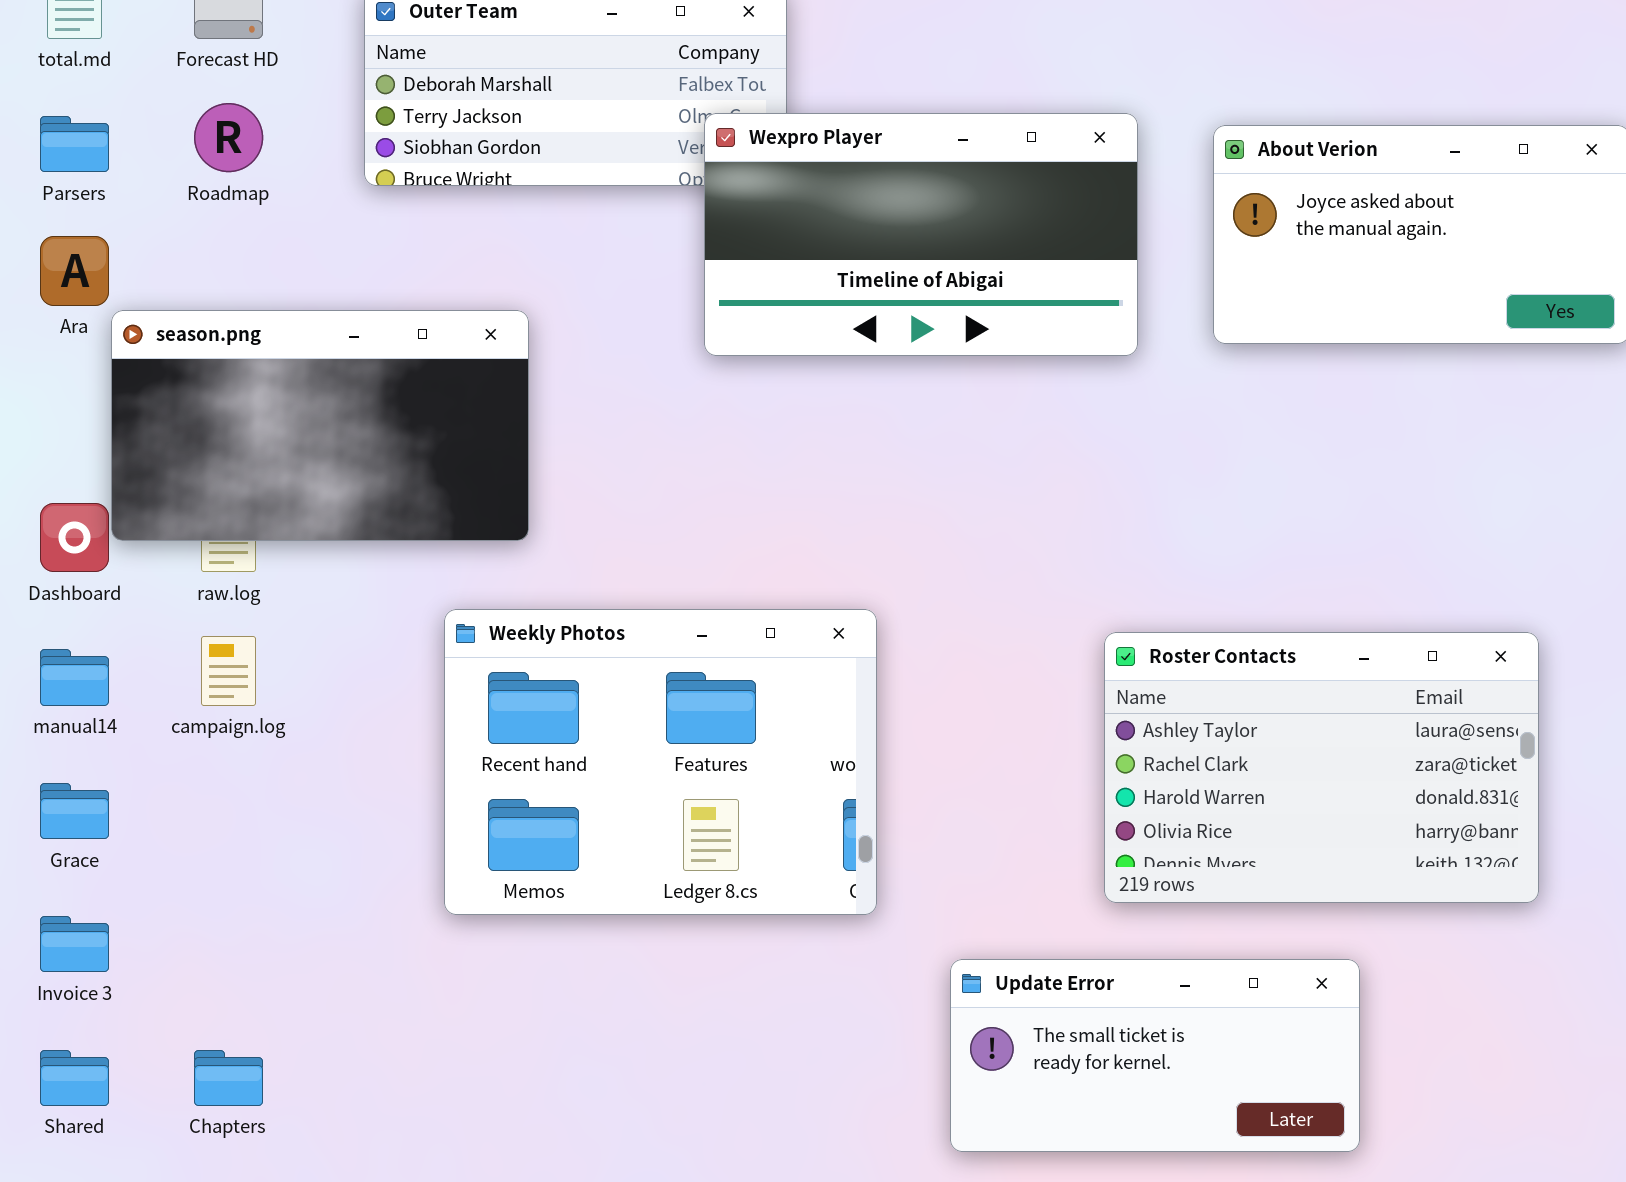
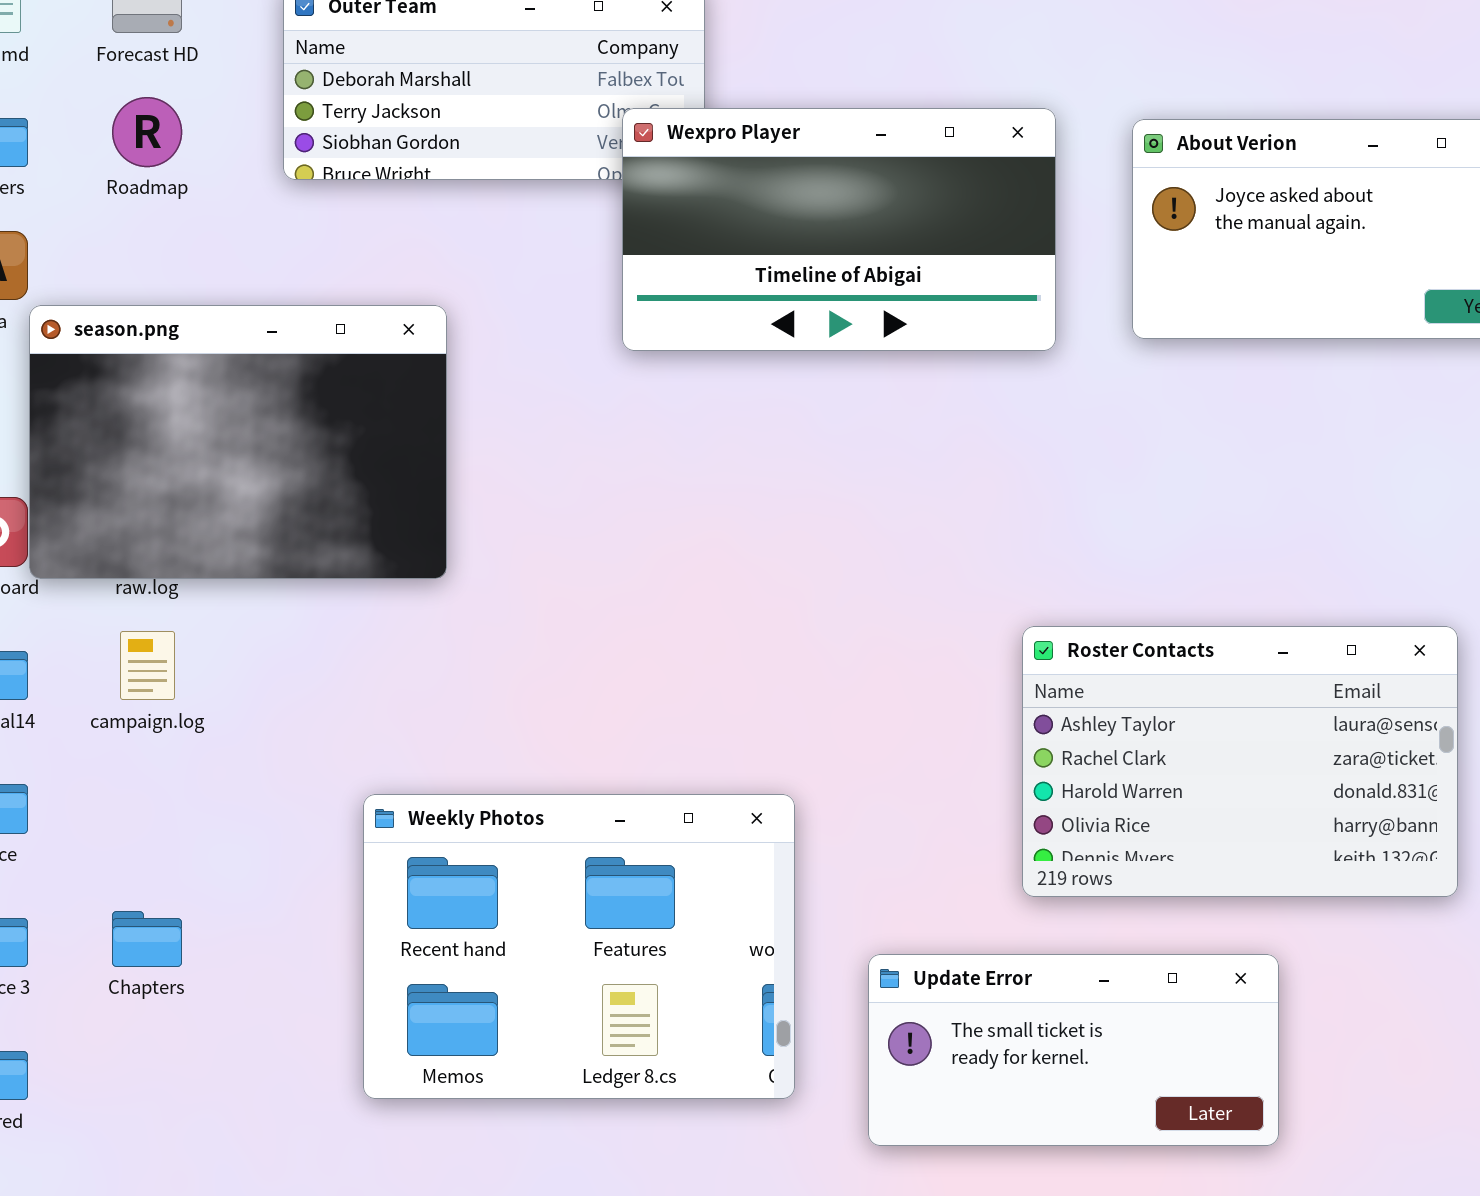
season.png: [111,310,529,541] -> [29,305,447,579], resized
Weekly Photos: [444,609,877,915] -> [363,794,795,1099], moved
Chapters: [194,1050,263,1106] -> [112,911,182,967], moved

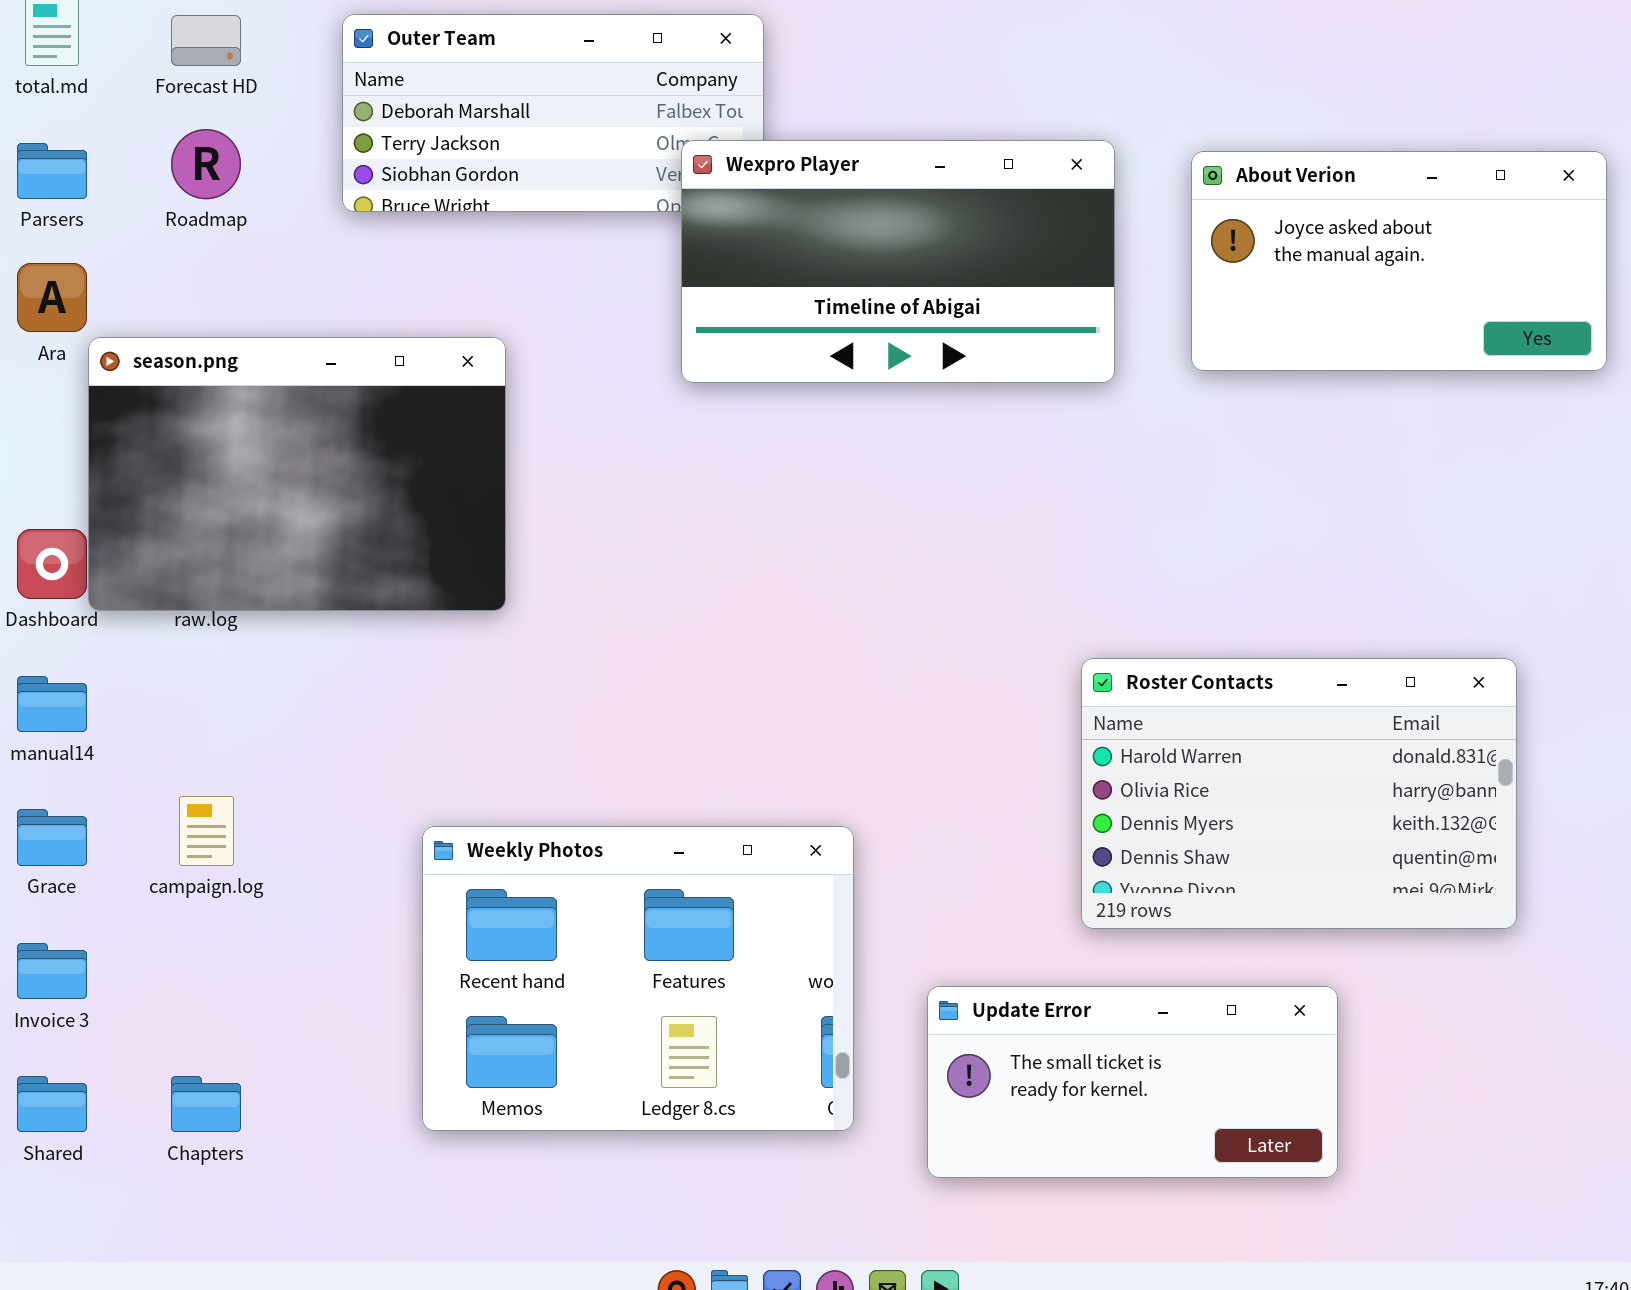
Roster Contacts: [1022,626,1458,897] -> [1081,658,1517,929], scrolled down 2 rows
campaign.log: [120,631,175,700] -> [179,796,234,866], moved
Chapters: [112,911,182,967] -> [171,1076,241,1132], moved

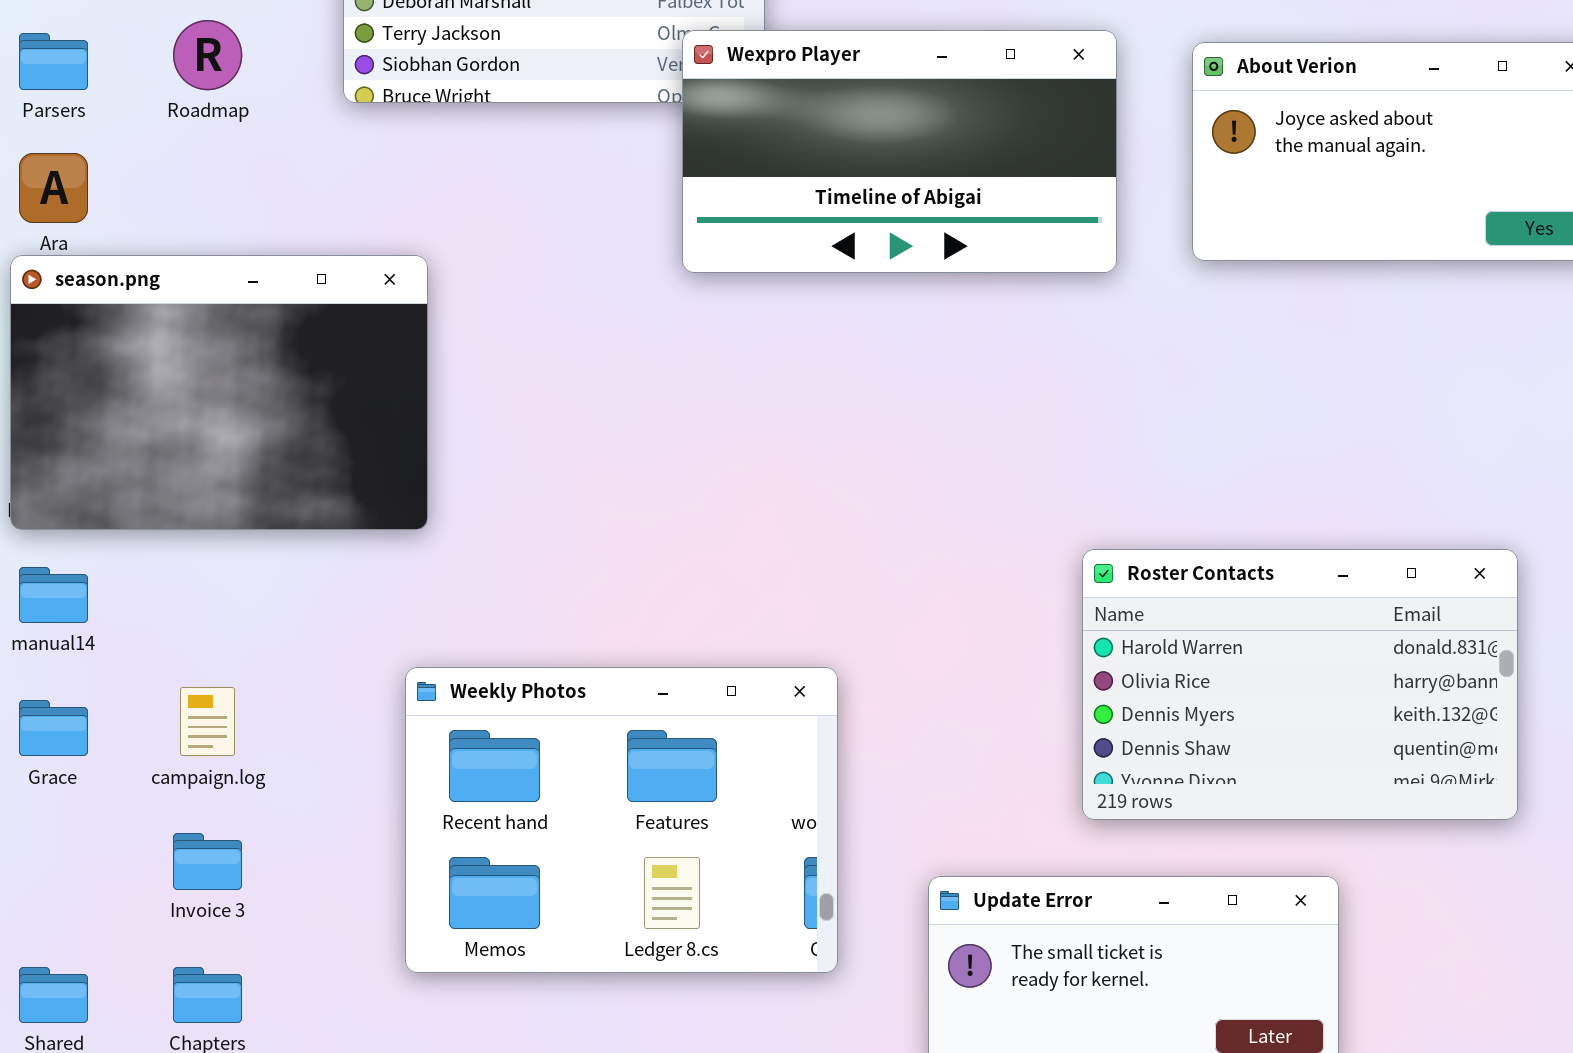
season.png: [88,337,506,611] -> [10,255,428,530], moved
Weekly Photos: [422,826,854,1131] -> [405,667,838,973], moved
Invoice 3: [17,943,87,999] -> [173,833,242,890], moved

